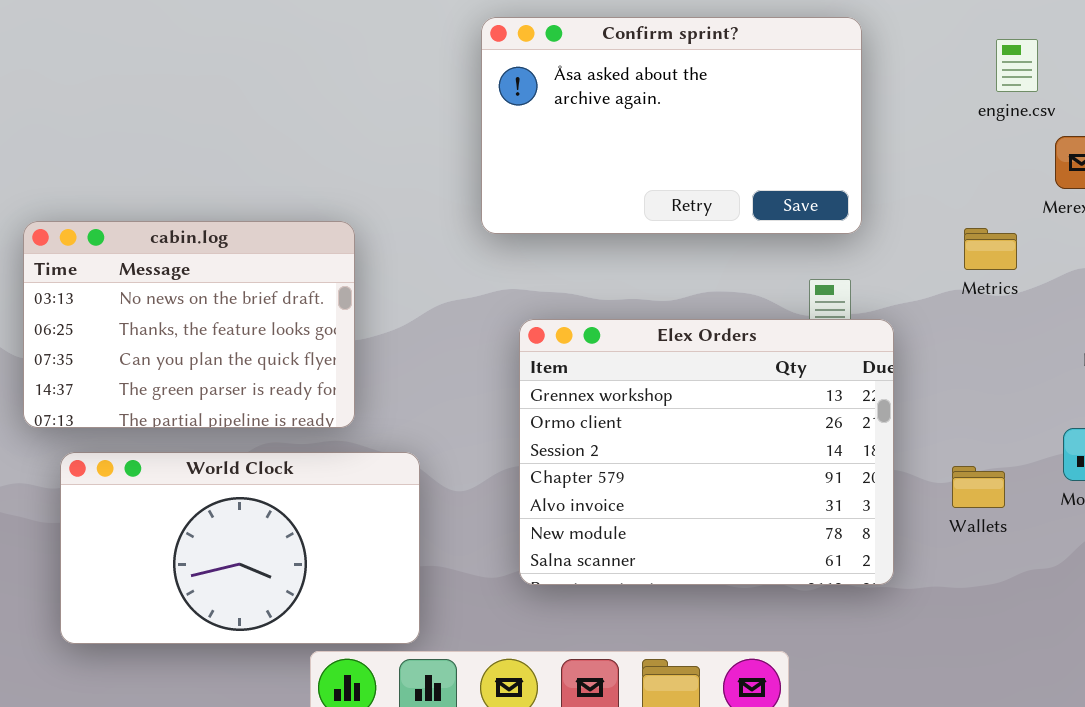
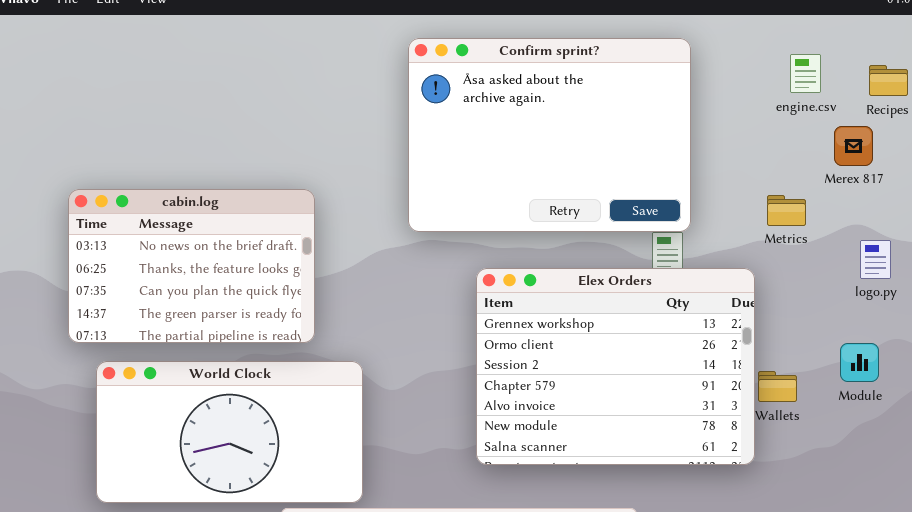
Confirm sprint?: [481,17,862,234] -> [408,38,691,232], resized
Elex Orders: [519,319,894,585] -> [476,268,755,465], moved

